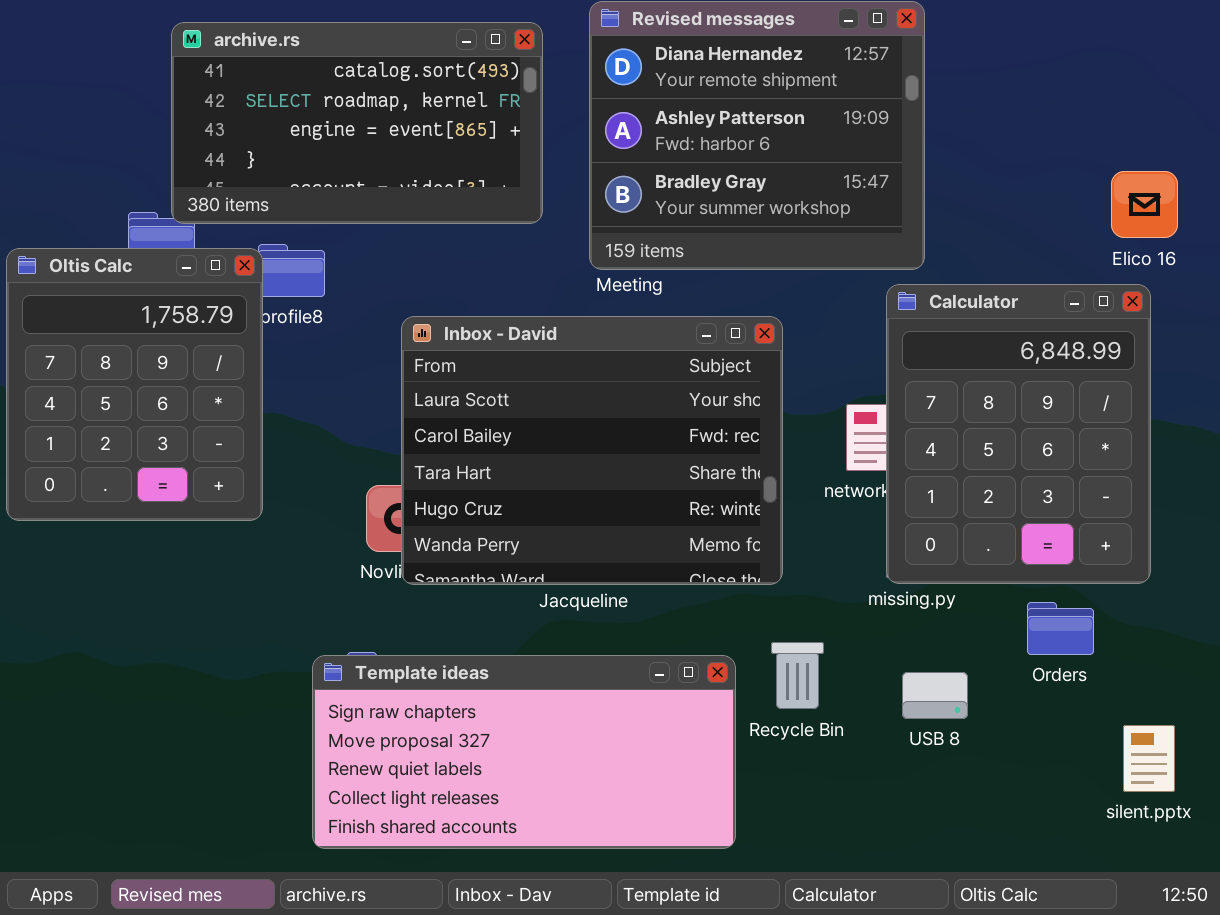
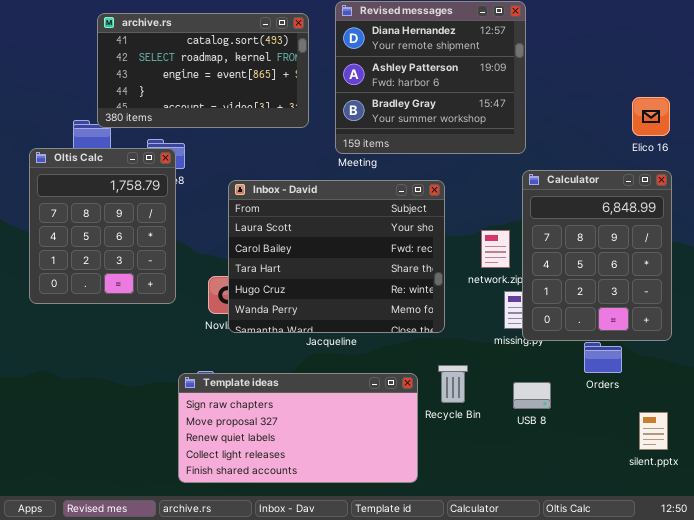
Oltis Calc: [6,248,263,521] -> [29,148,176,304], moved
Calculator: [886,284,1151,584] -> [522,170,672,341], moved

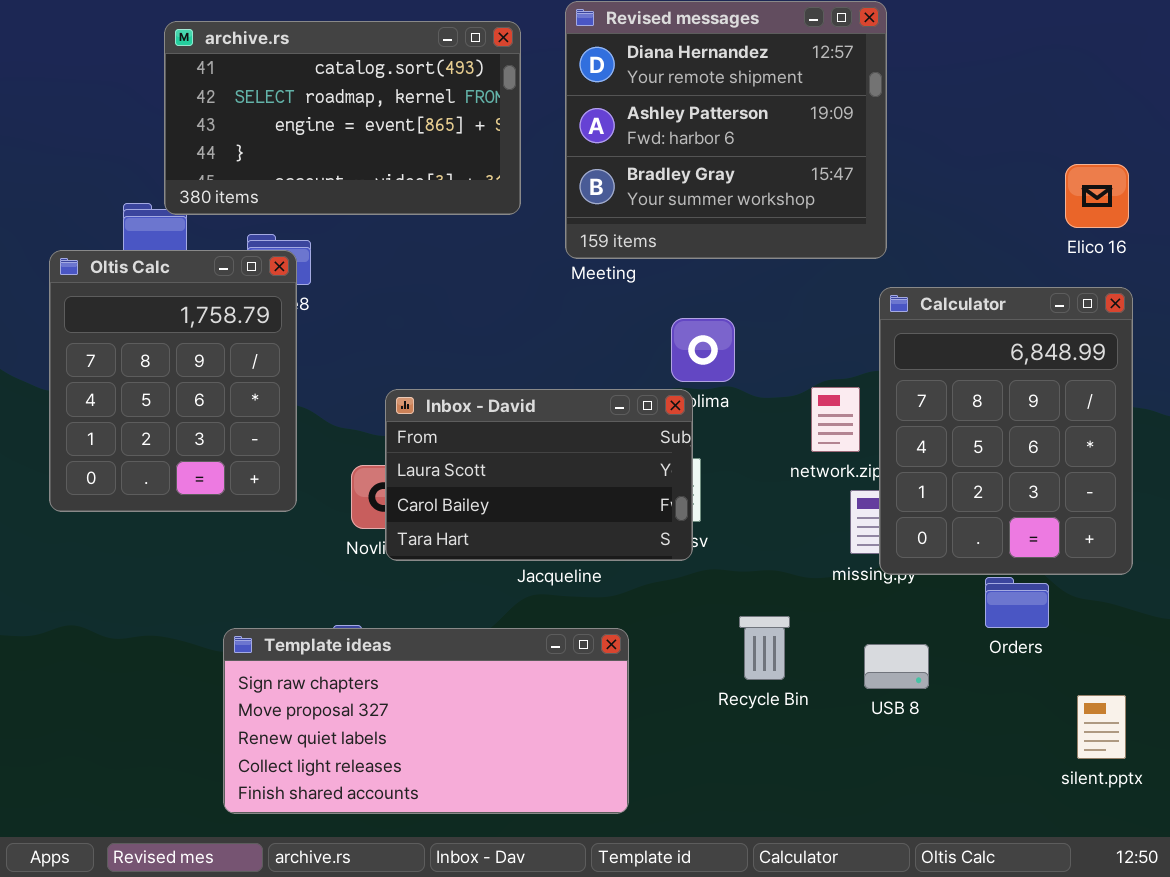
Inbox - David: [228,180,445,333] -> [385,389,693,561], resized
Template ideas: [178,373,418,483] -> [223,628,629,814], moved

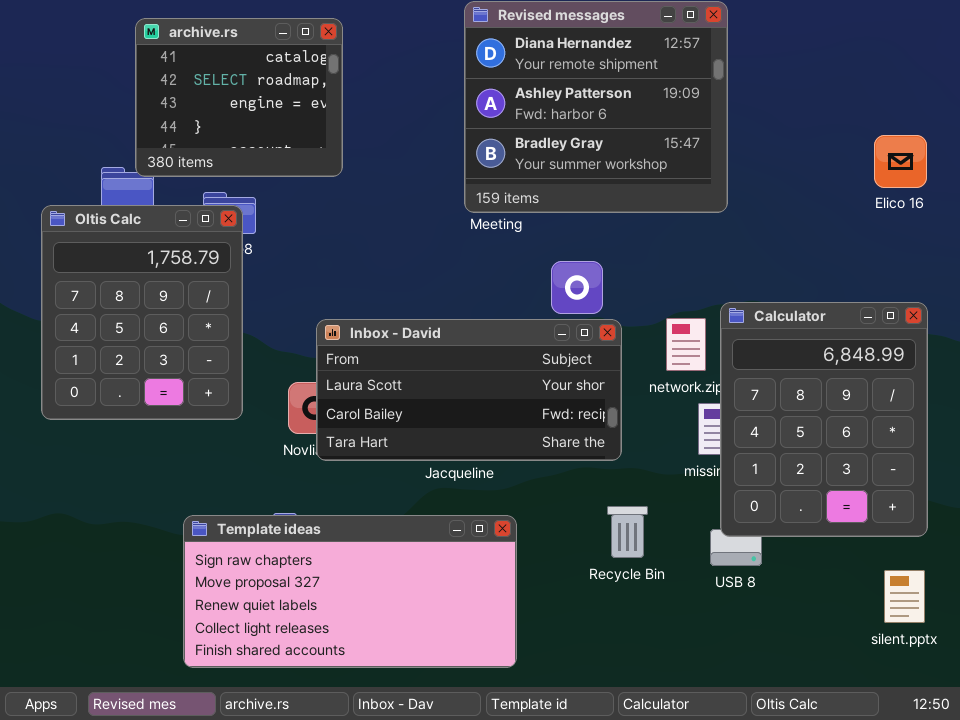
archive.rs: [164,21,521,215] -> [135,18,343,177], resized
Calculator: [879,287,1133,575] -> [720,302,928,537], moved
Inbox - David: [385,389,693,561] -> [316,319,622,461], resized

